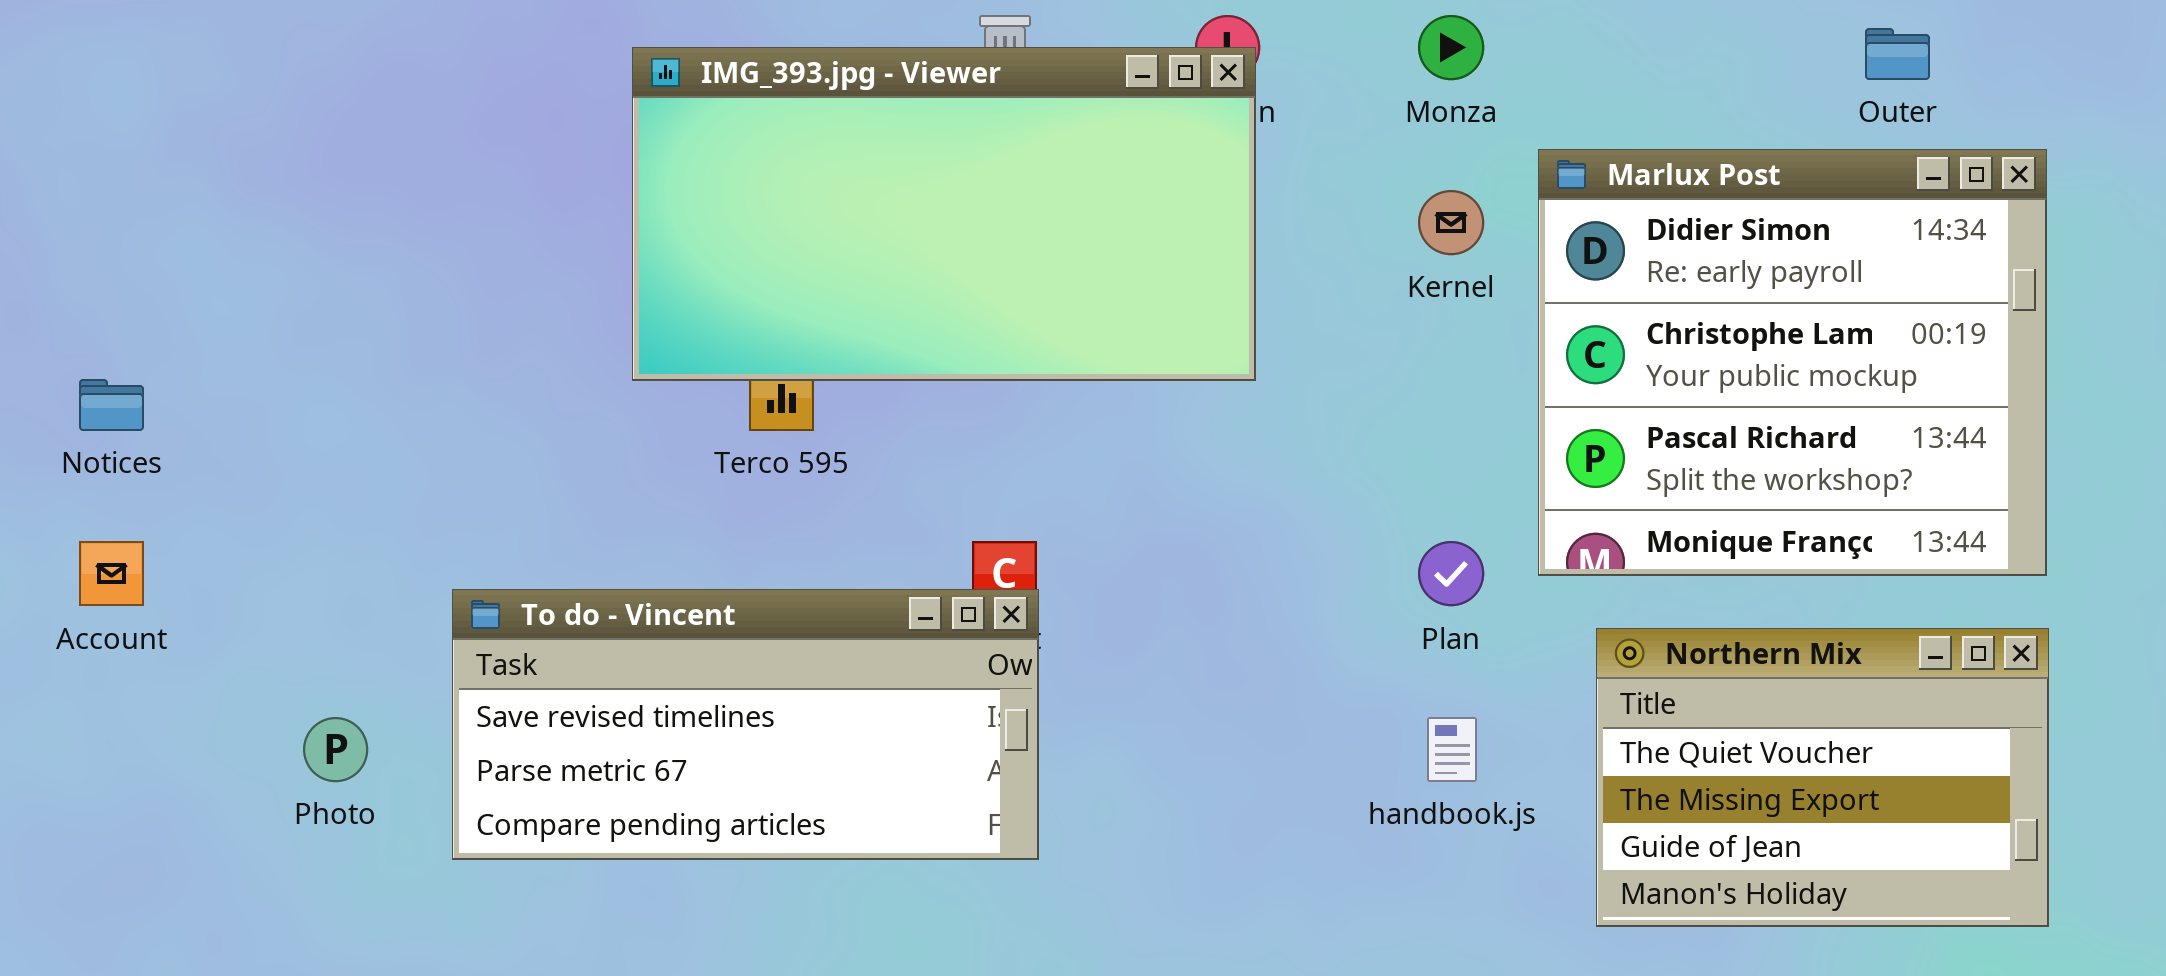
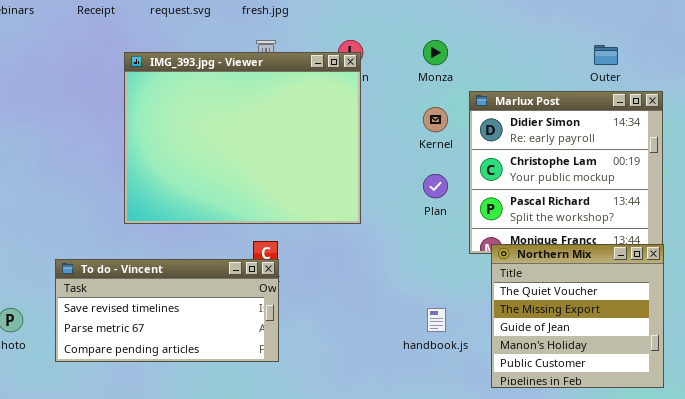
IMG_393.jpg - Viewer: [632,47,1256,381] -> [124,52,361,224], resized
Plan: [1418,541,1484,606] -> [423,174,448,198], moved
Northern Mix: [1596,628,2049,927] -> [491,244,664,388], resized

